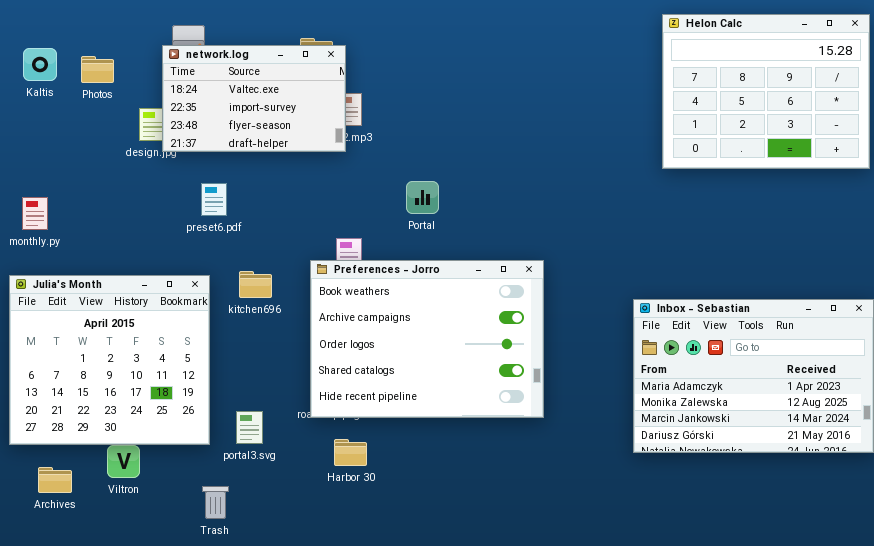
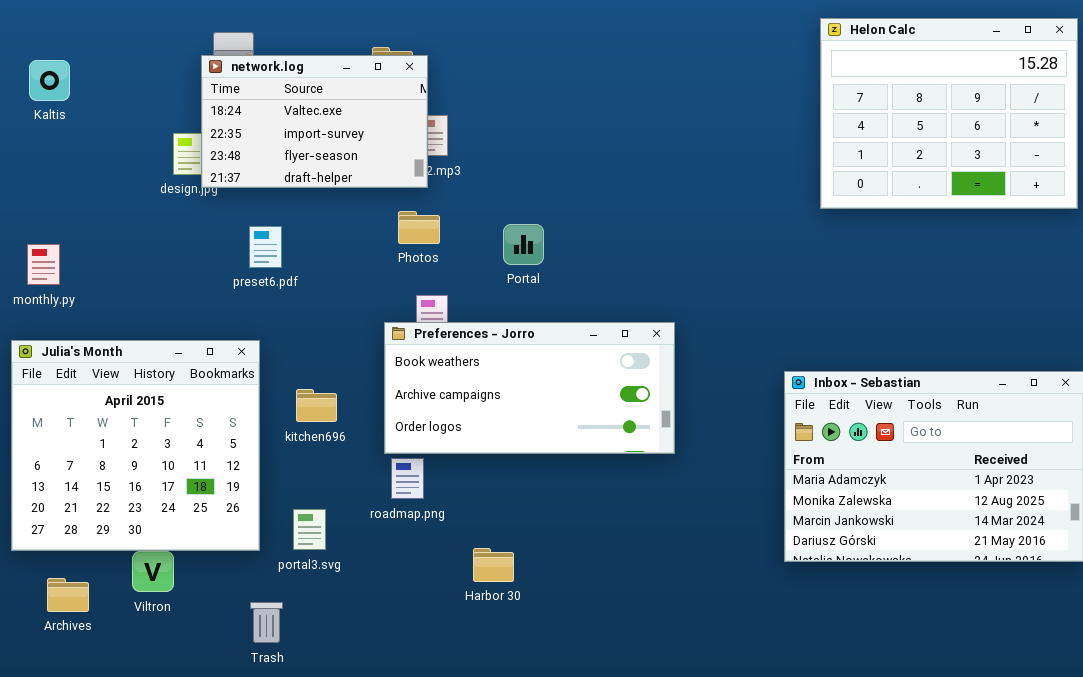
Photos: [81,56,114,83] -> [398,211,440,244], moved
Preferences - Jorro: [310,260,544,418] -> [384,322,675,454], resized
kitchen696: [239,271,272,298] -> [296,389,337,422], moved
Harbor 30: [334,439,367,466] -> [473,548,514,582], moved

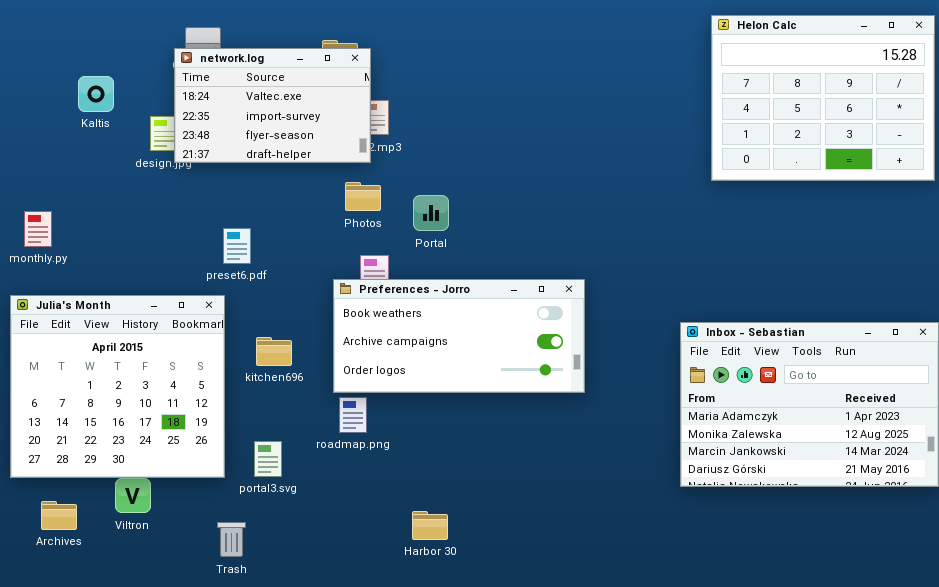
Kaltis: [29,60,70,101] -> [78,76,114,112], moved
Portal: [503,224,544,265] -> [413,195,449,231], moved
preset6.pdf: [249,226,282,268] -> [223,228,251,264], moved
Harbor 30: [473,548,514,582] -> [412,511,448,540], moved

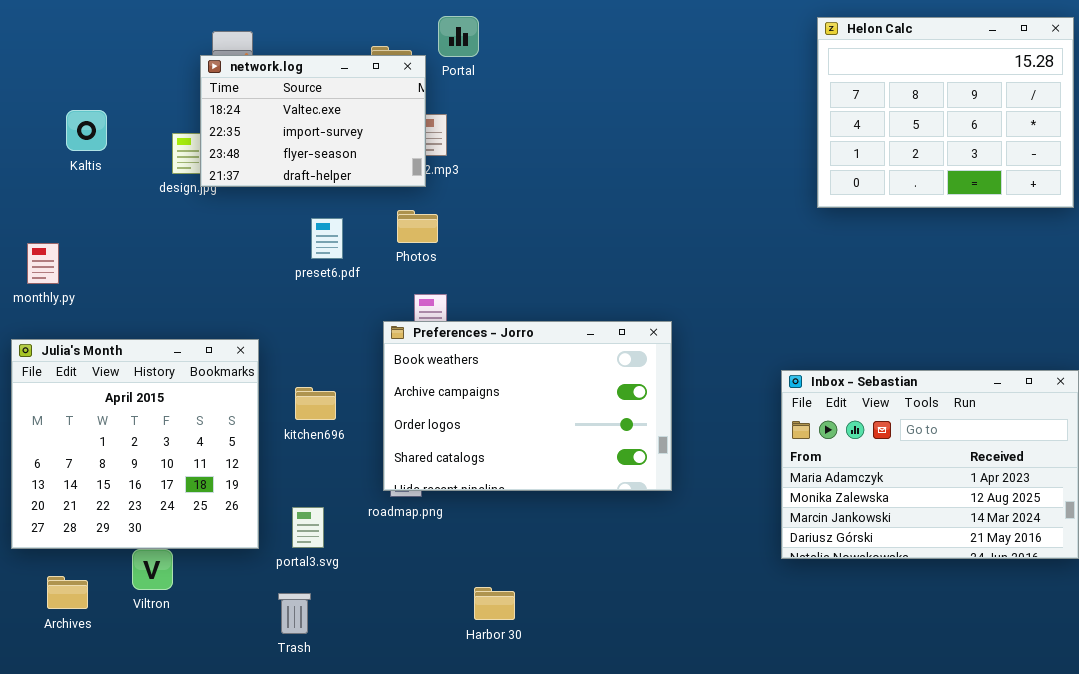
Kaltis: [78,76,114,112] -> [66,110,107,151], moved
Portal: [413,195,449,231] -> [438,16,479,57], moved
preset6.pdf: [223,228,251,264] -> [311,218,343,259], moved
Preferences - Jorro: [333,279,585,393] -> [383,321,672,491], resized
Trash: [217,522,246,557] -> [278,593,311,634], moved

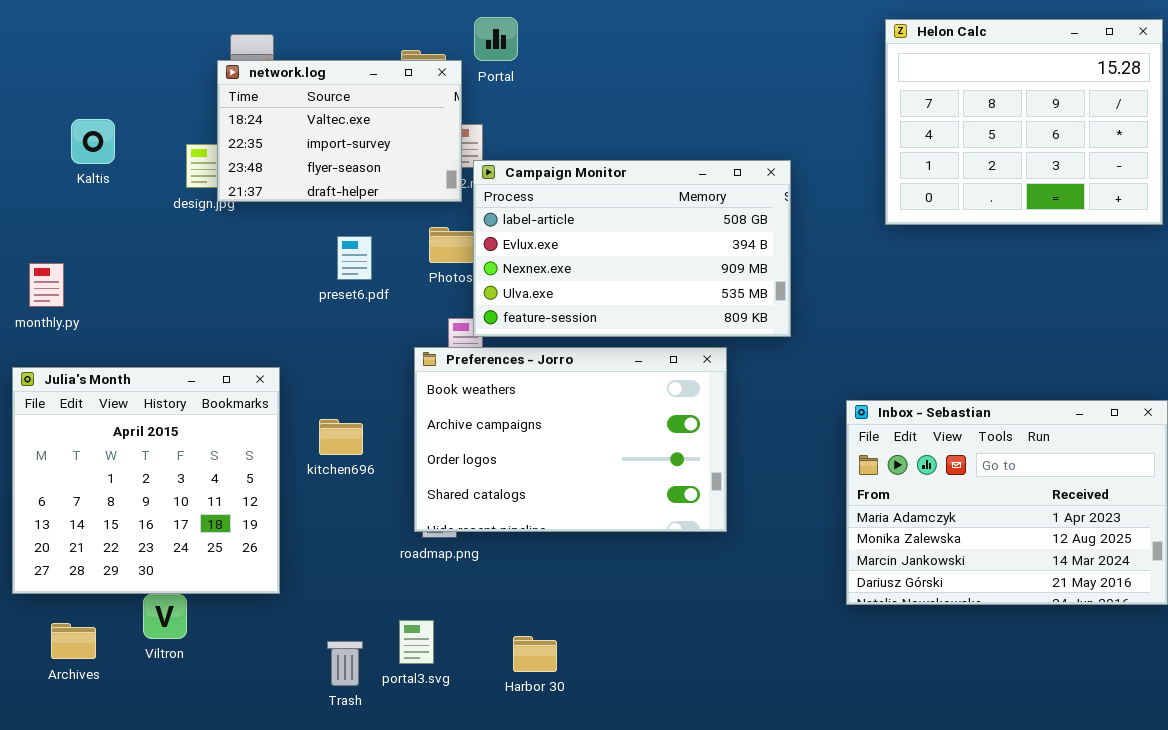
Campaign Monitor: none -> [473,160,791,337], opened
portal3.svg: [292,507,324,548] -> [399,620,434,664], moved
Trash: [278,593,311,634] -> [327,641,363,686], moved

